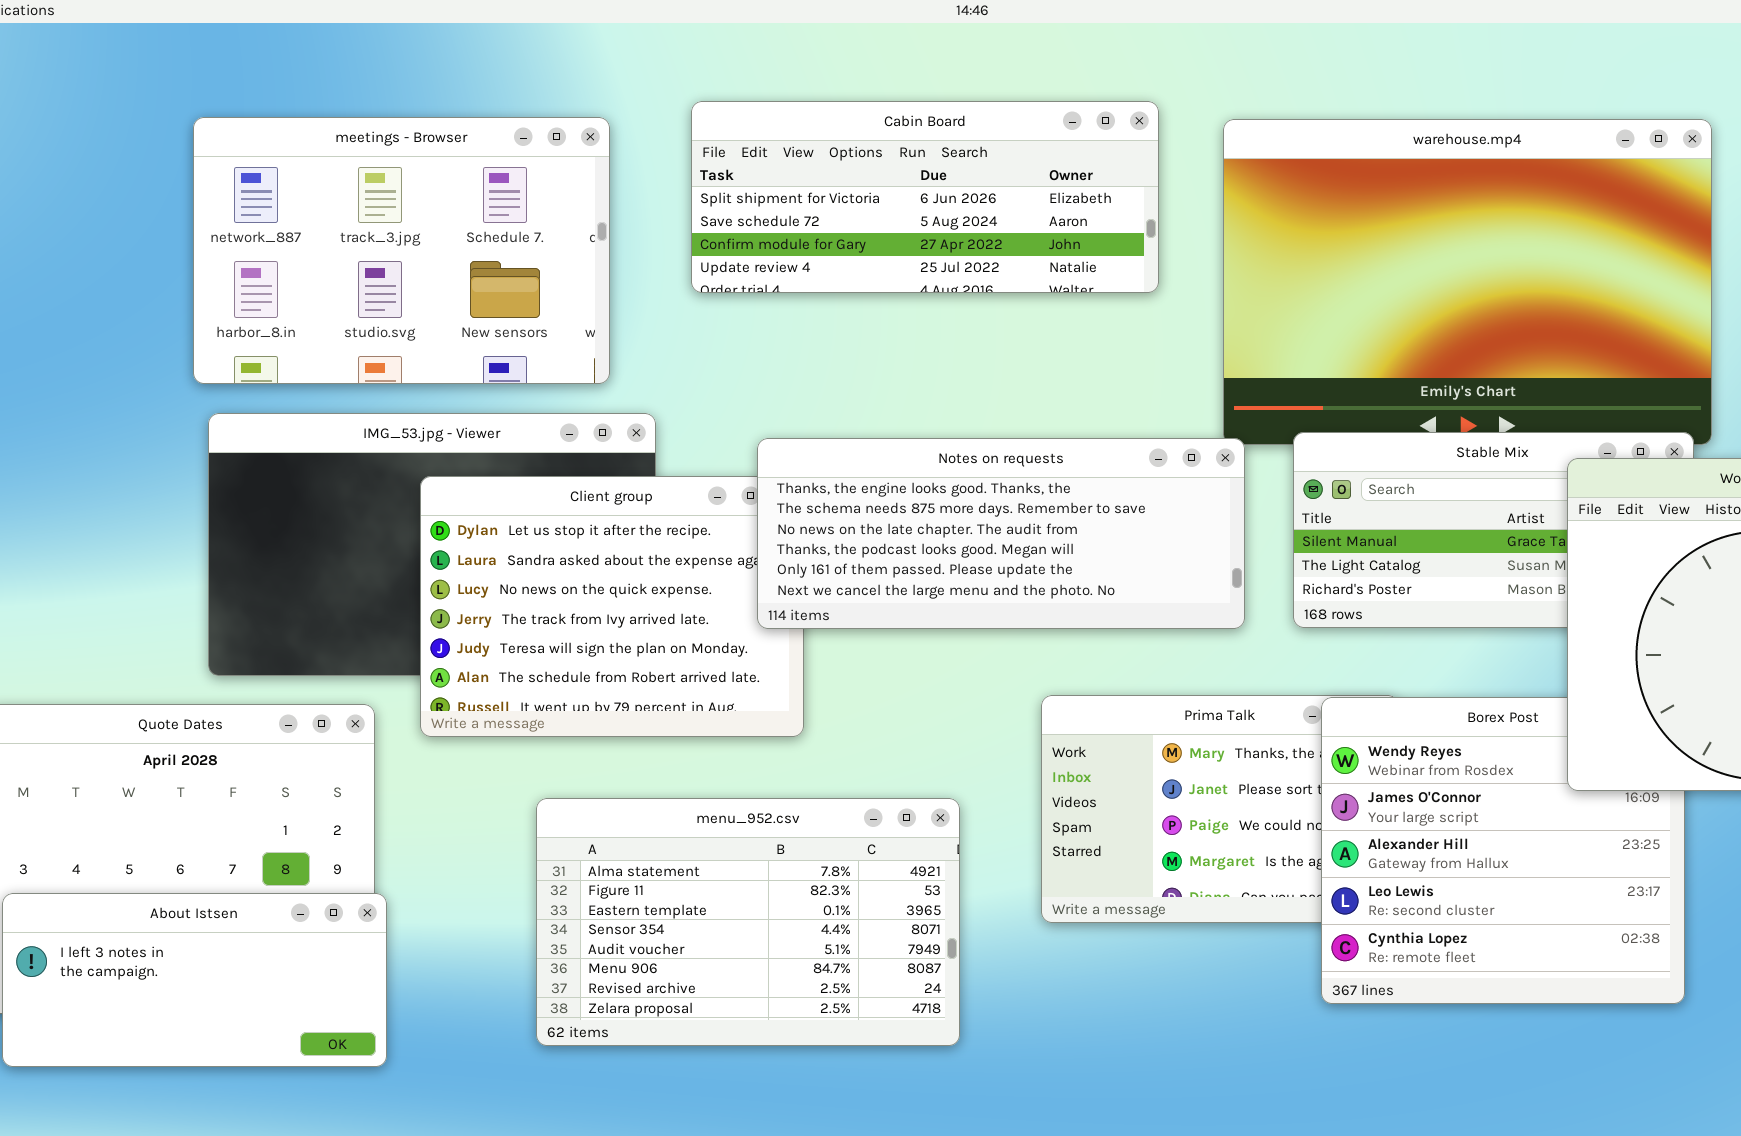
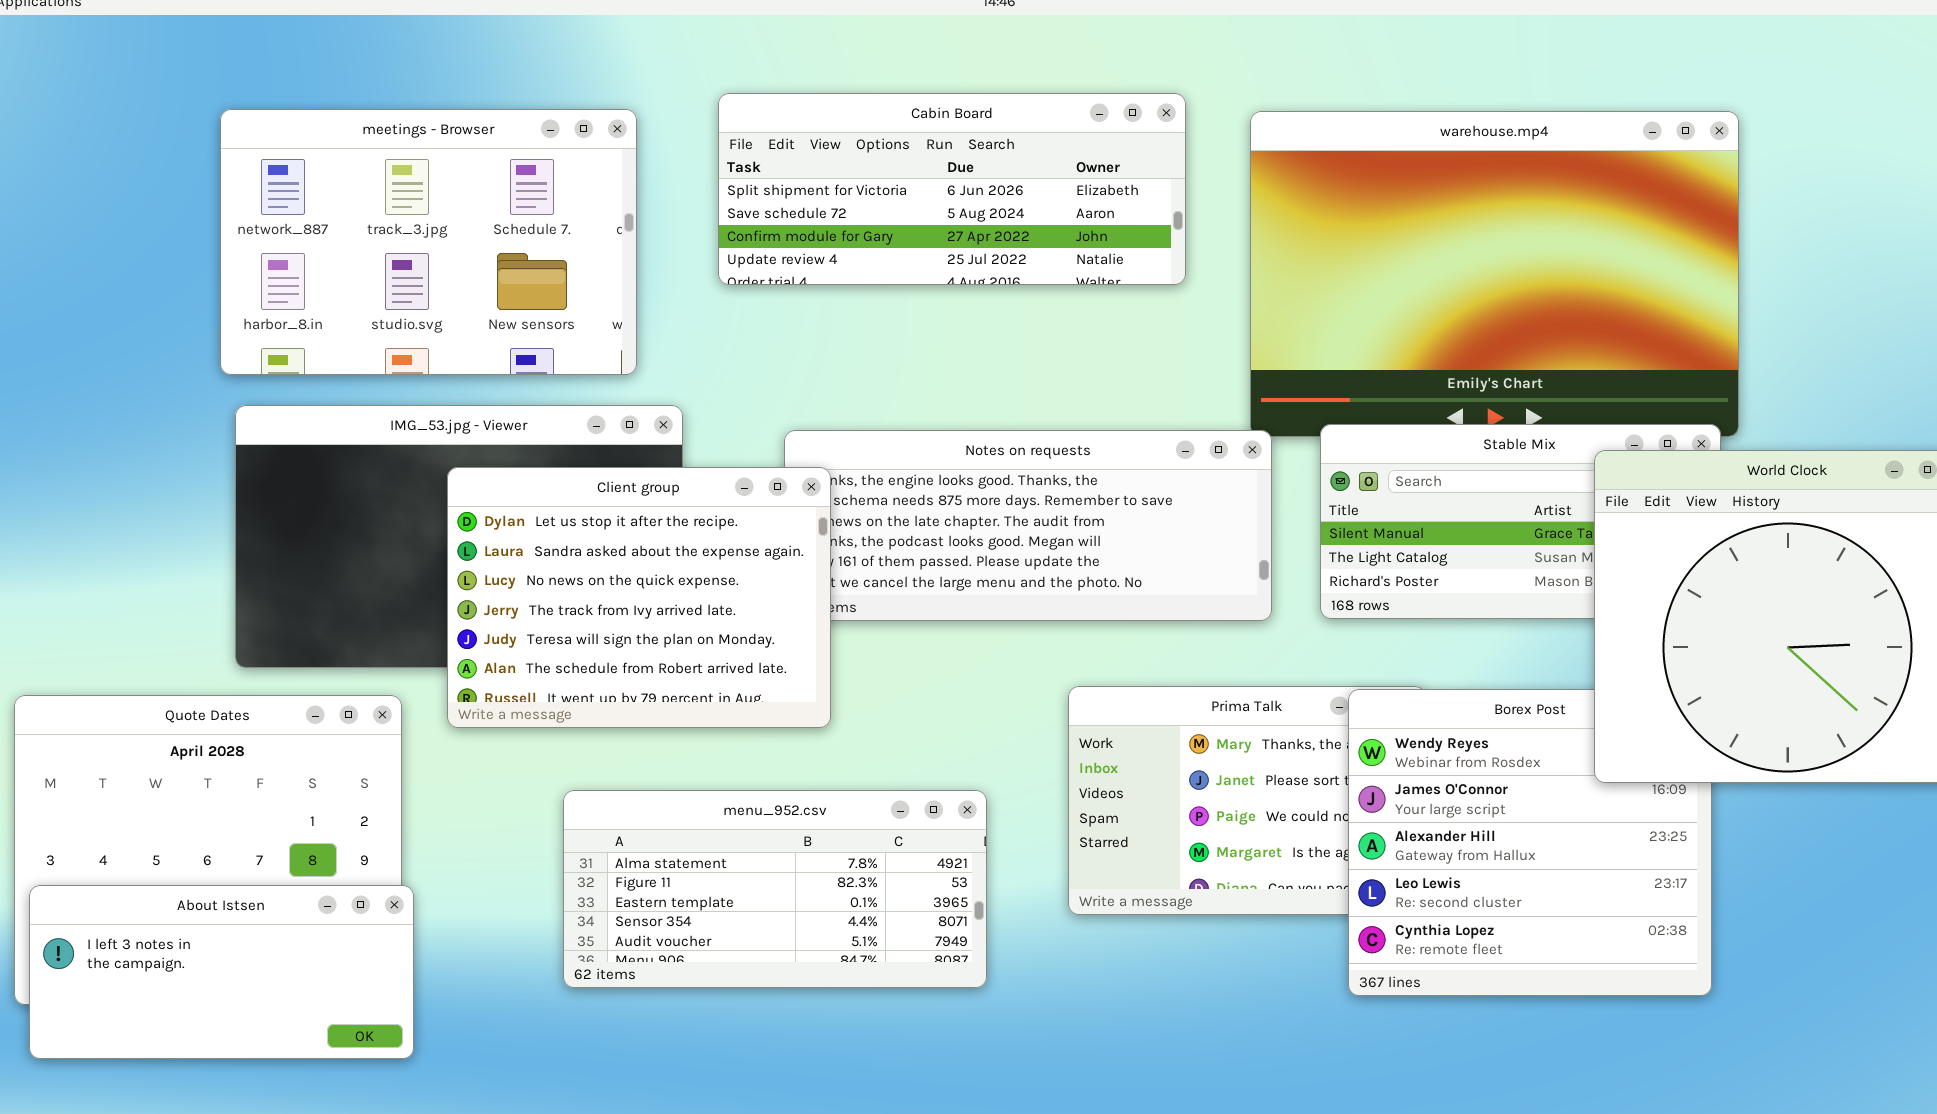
Client group: [420,476,804,737] -> [447,467,831,728], raised
menu_952.csv: [536,798,960,1046] -> [563,790,987,988], resized

